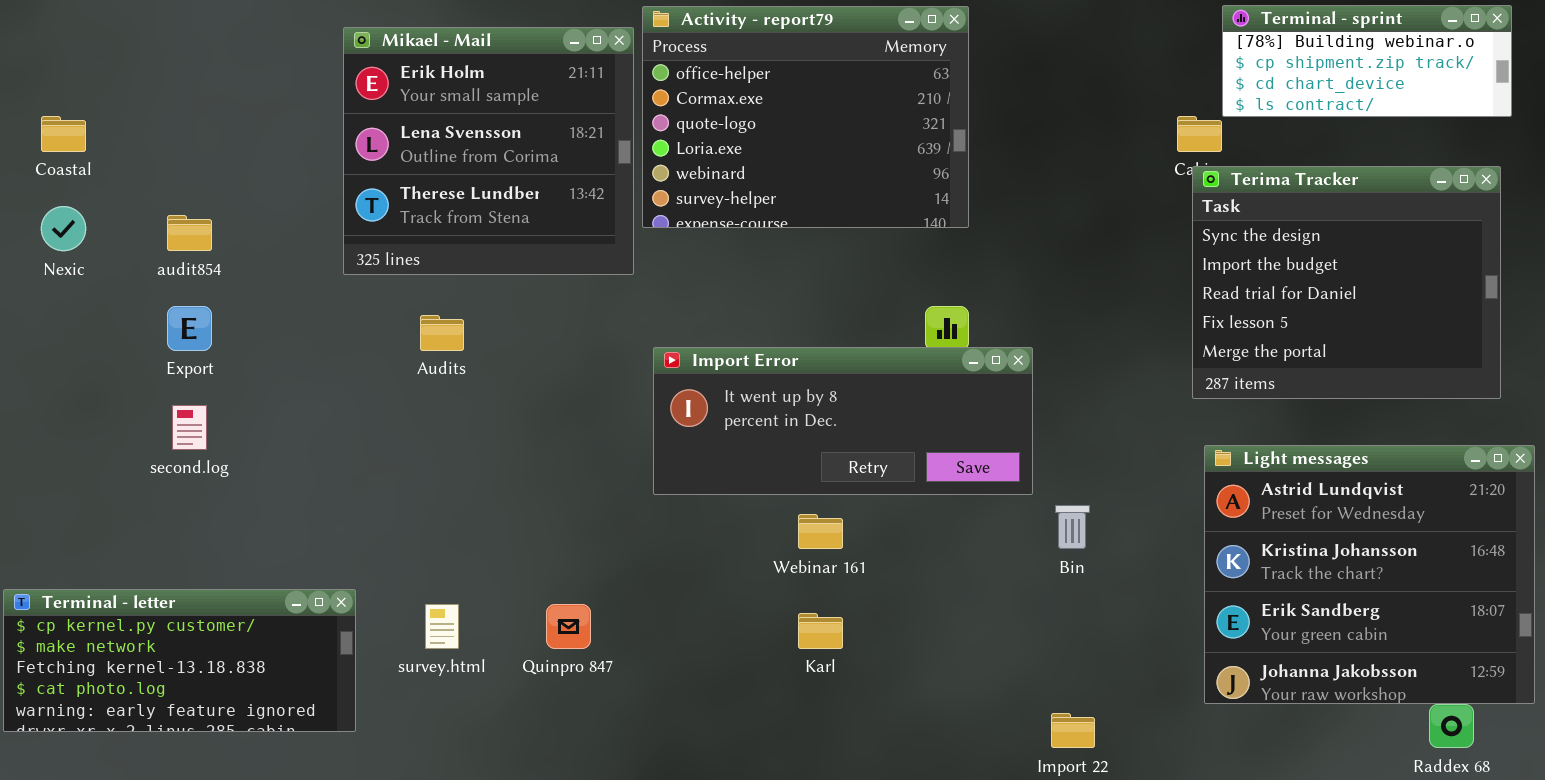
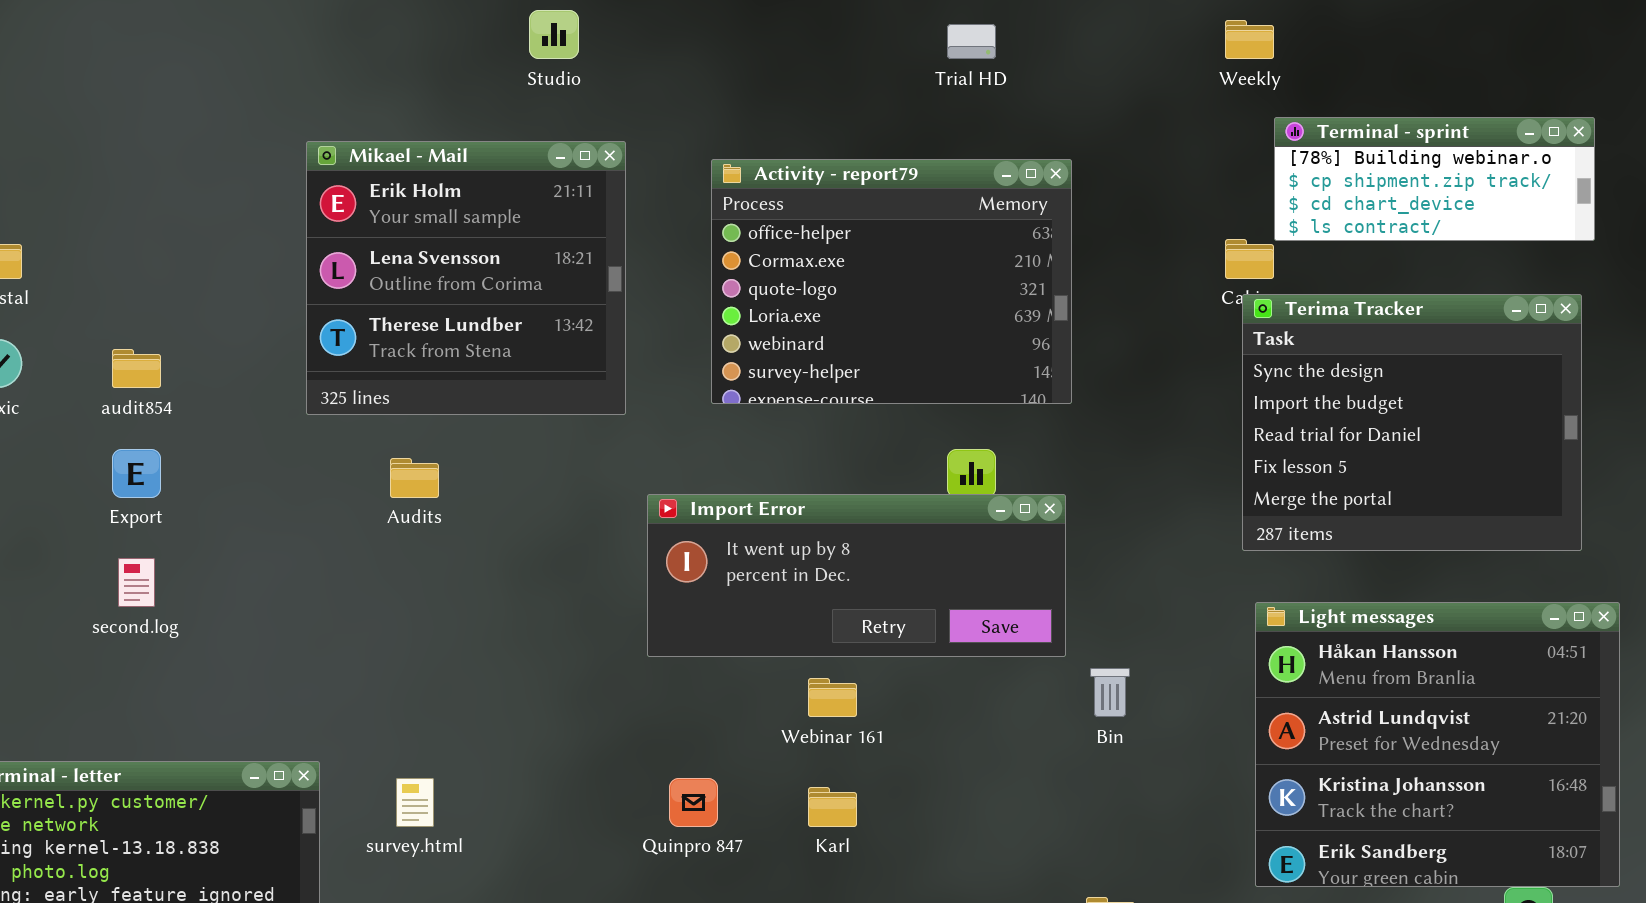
Activity - report79: [642,6,969,228] -> [711,159,1072,404], moved
Light messages: [1204,445,1535,704] -> [1255,602,1620,887], scrolled up 1 row
Quinpro 847: [546,604,591,649] -> [669,778,718,827], moved

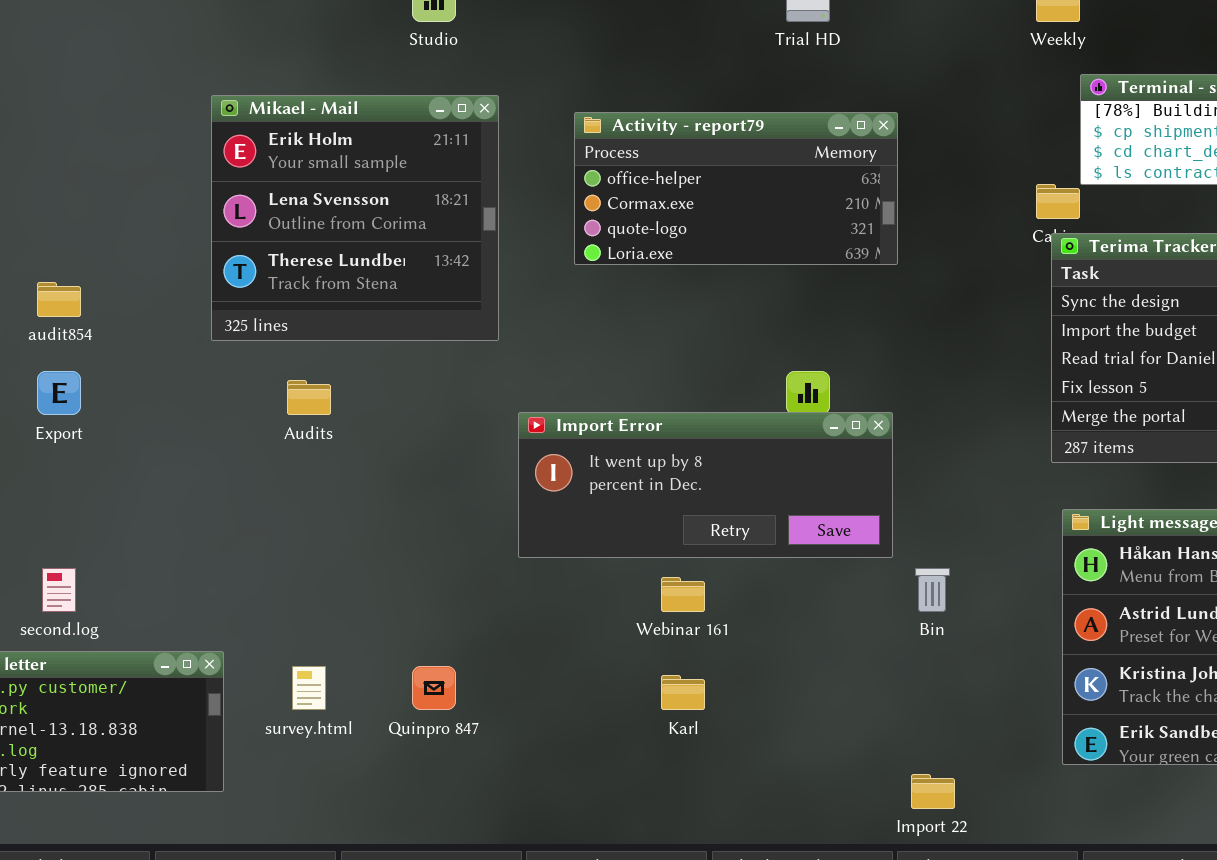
Activity - report79: [711,159,1072,404] -> [574,112,898,265], resized
second.log: [118,558,155,607] -> [42,568,76,612], moved
Quinpro 847: [669,778,718,827] -> [412,666,456,710], moved

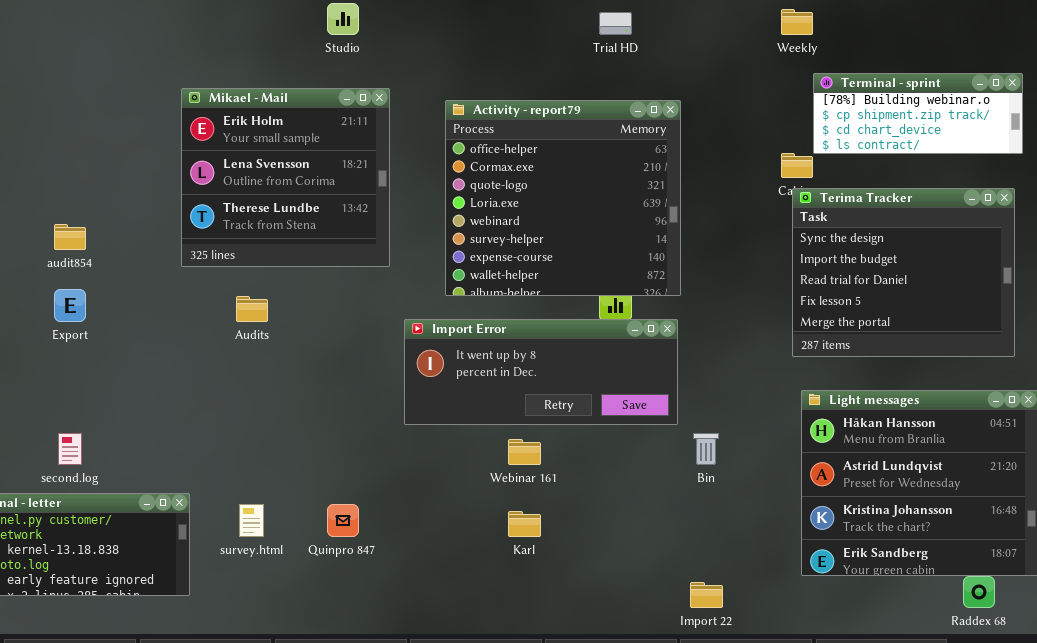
Activity - report79: [574,112,898,265] -> [445,100,681,296], resized

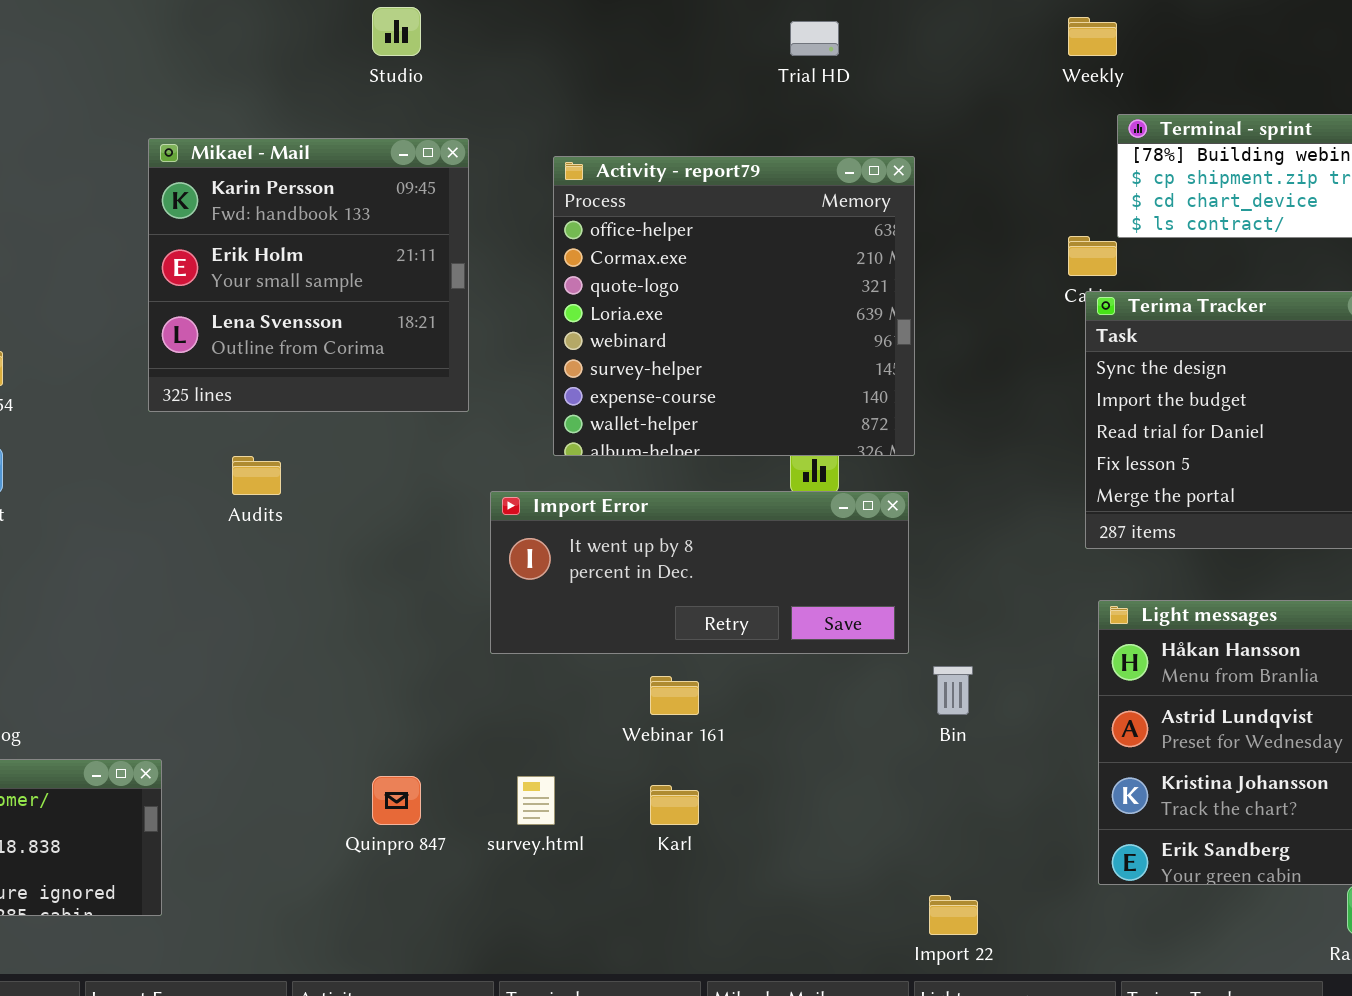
Mikael - Mail: [181,88,390,267] -> [148,138,469,412], scrolled up 1 row
survey.html: [239,504,264,537] -> [517,776,555,825], moved

